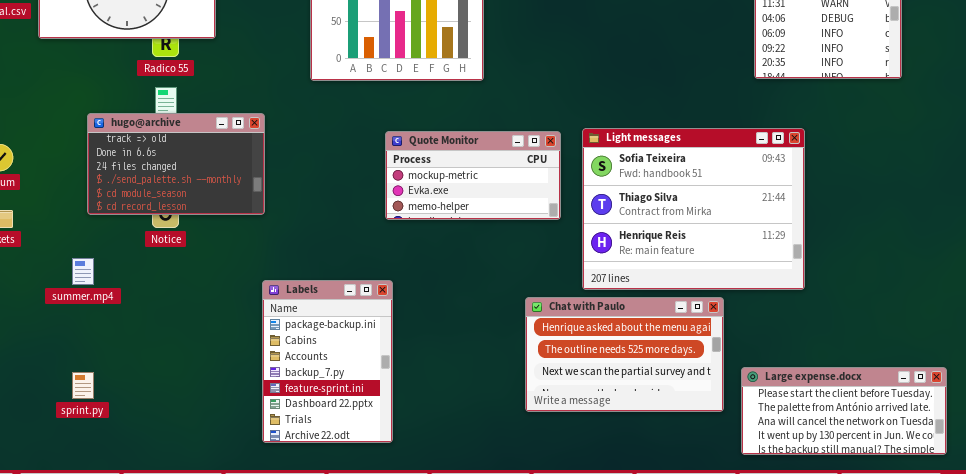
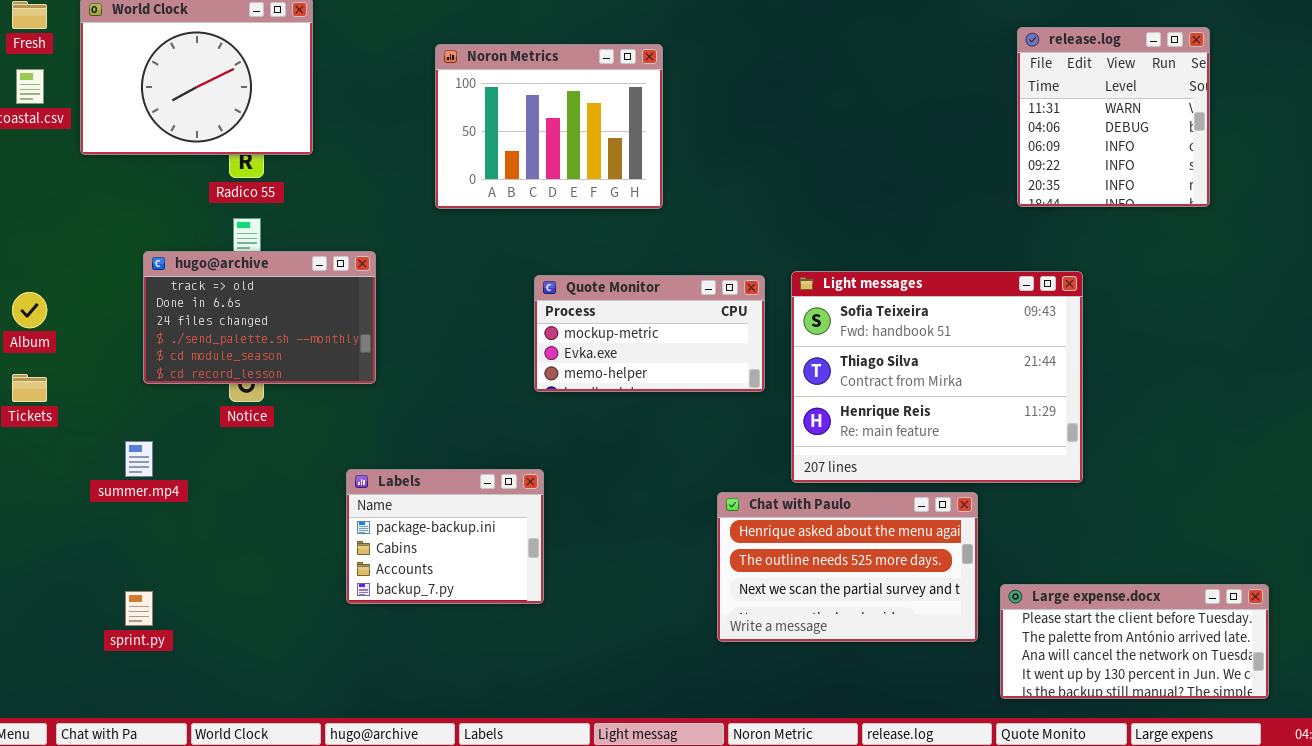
Labels: [262,280,393,443] -> [346,469,544,604], resized

